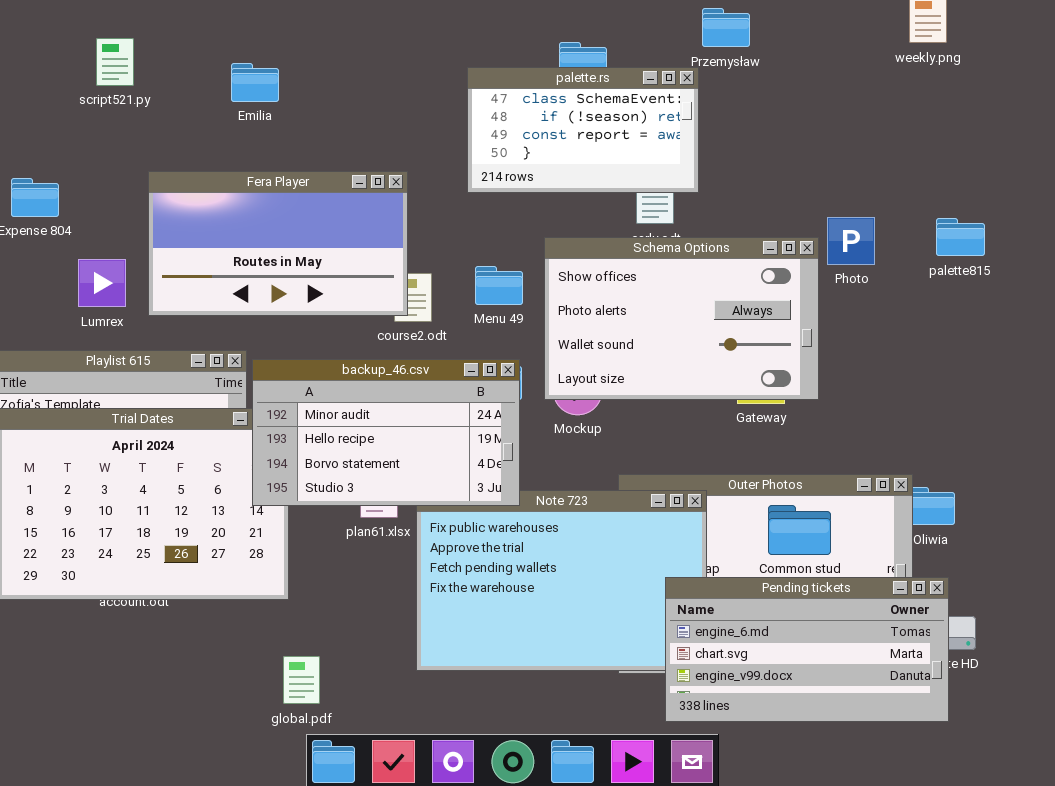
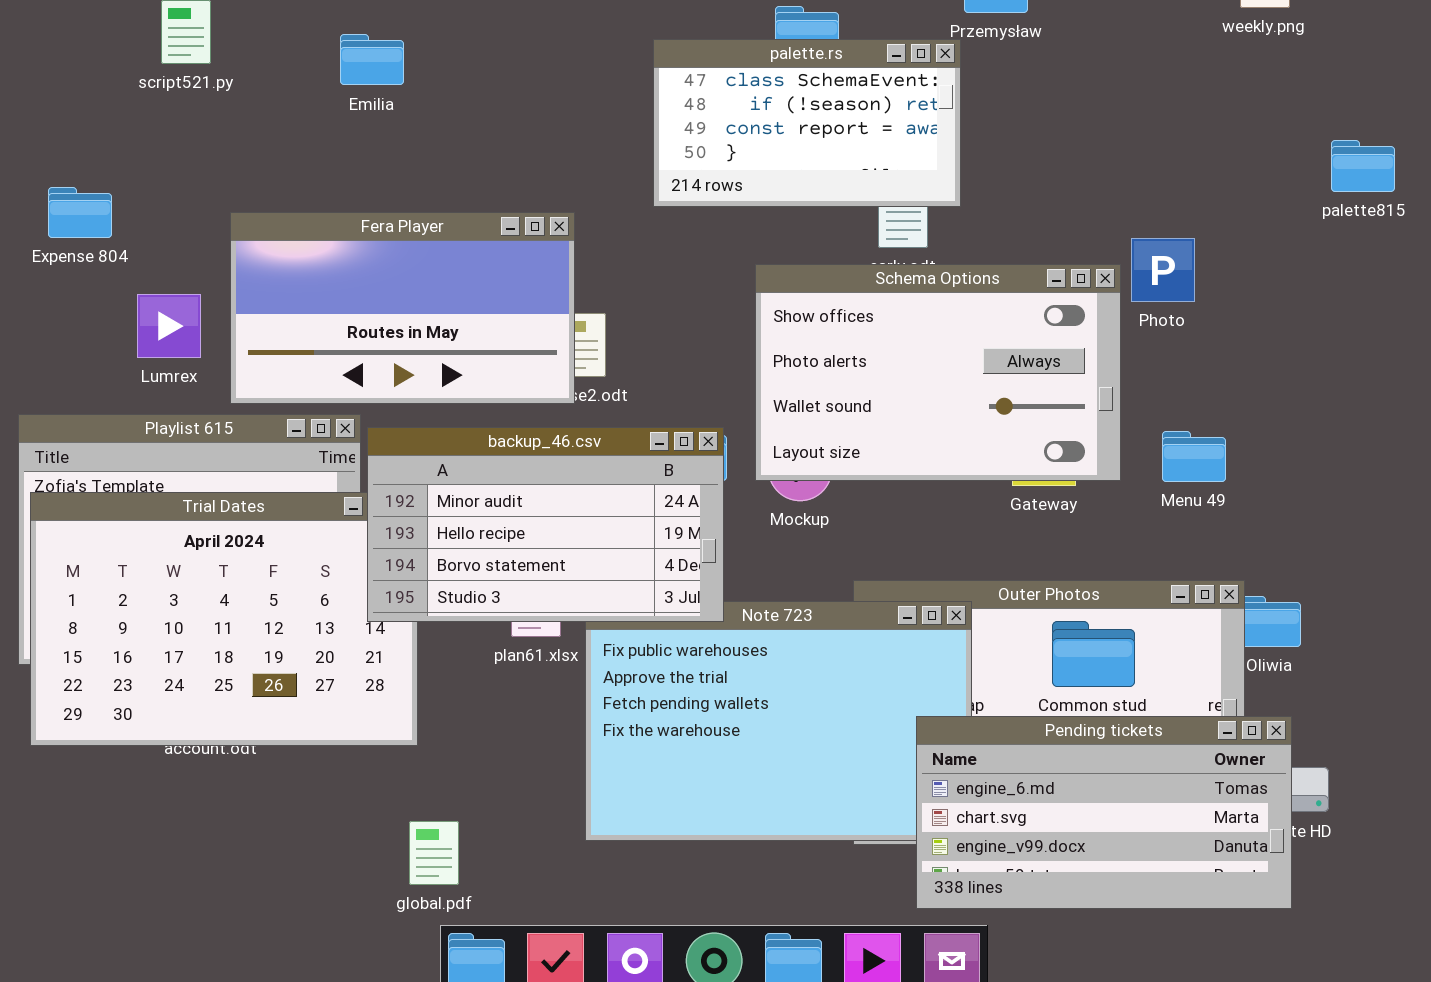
Fera Player: [148,171,408,316] -> [230,212,575,404], moved
palette815: [936,218,985,256] -> [1331,140,1395,192], moved
Menu 49: [475,266,523,305] -> [1162,431,1226,482], moved

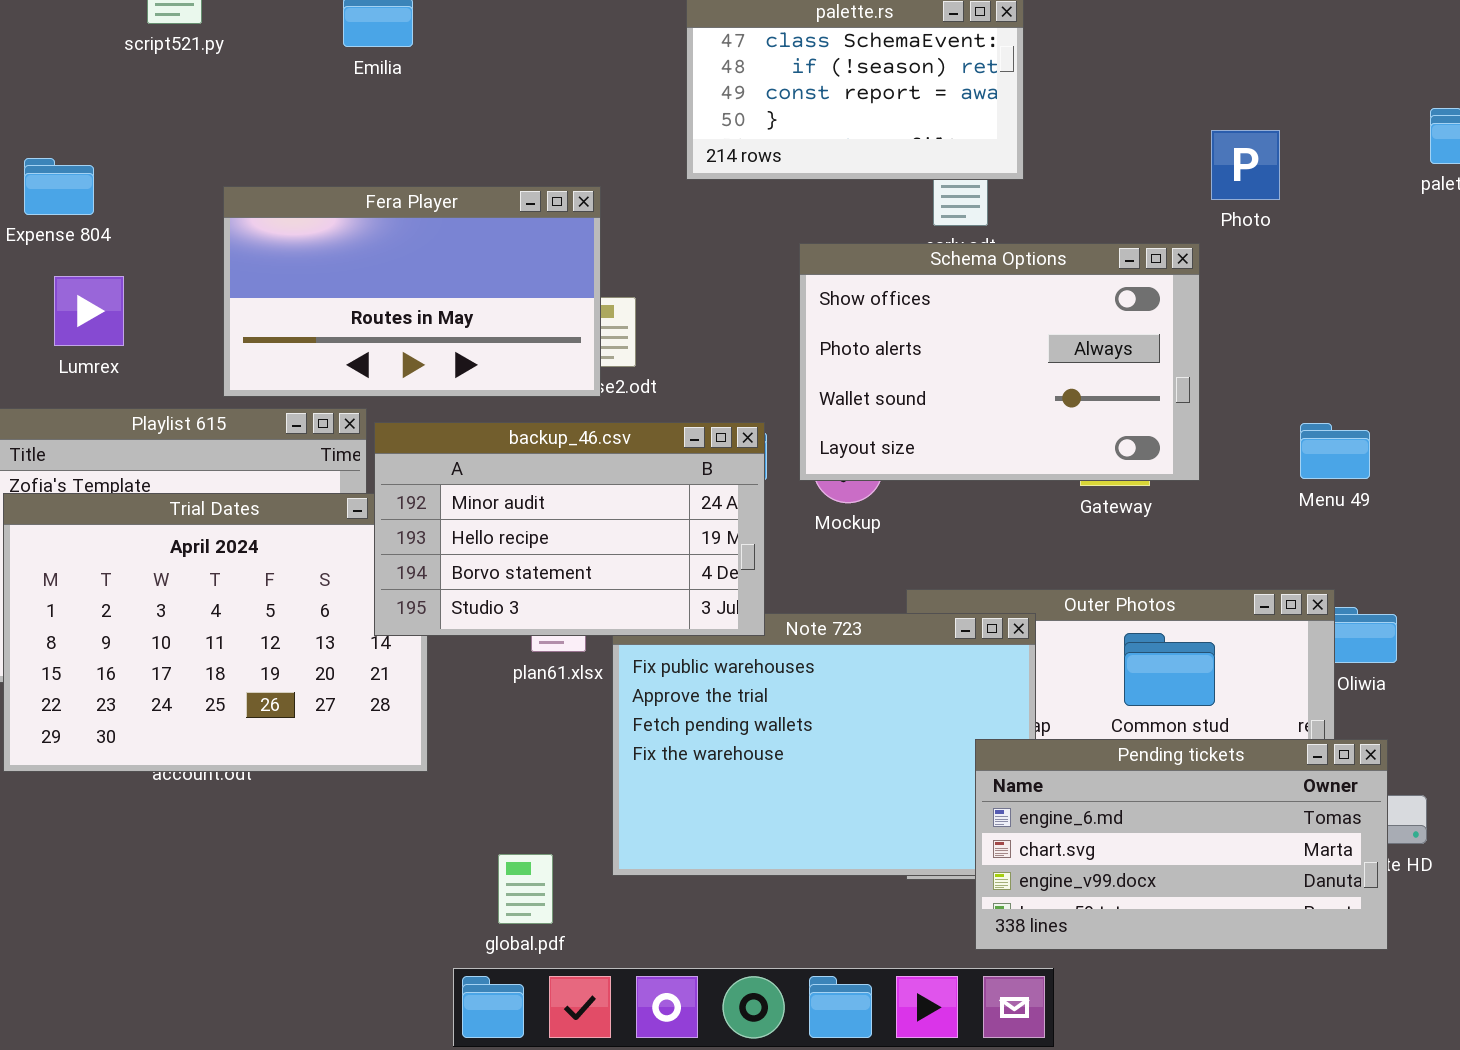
Photo: [1131,238,1195,302] -> [1211,130,1280,200], moved
Lumrex: [137,294,201,358] -> [54,276,124,346], moved
Menu 49: [1162,431,1226,482] -> [1300,423,1370,479], moved
global.pdf: [409,821,459,885] -> [498,854,553,924], moved

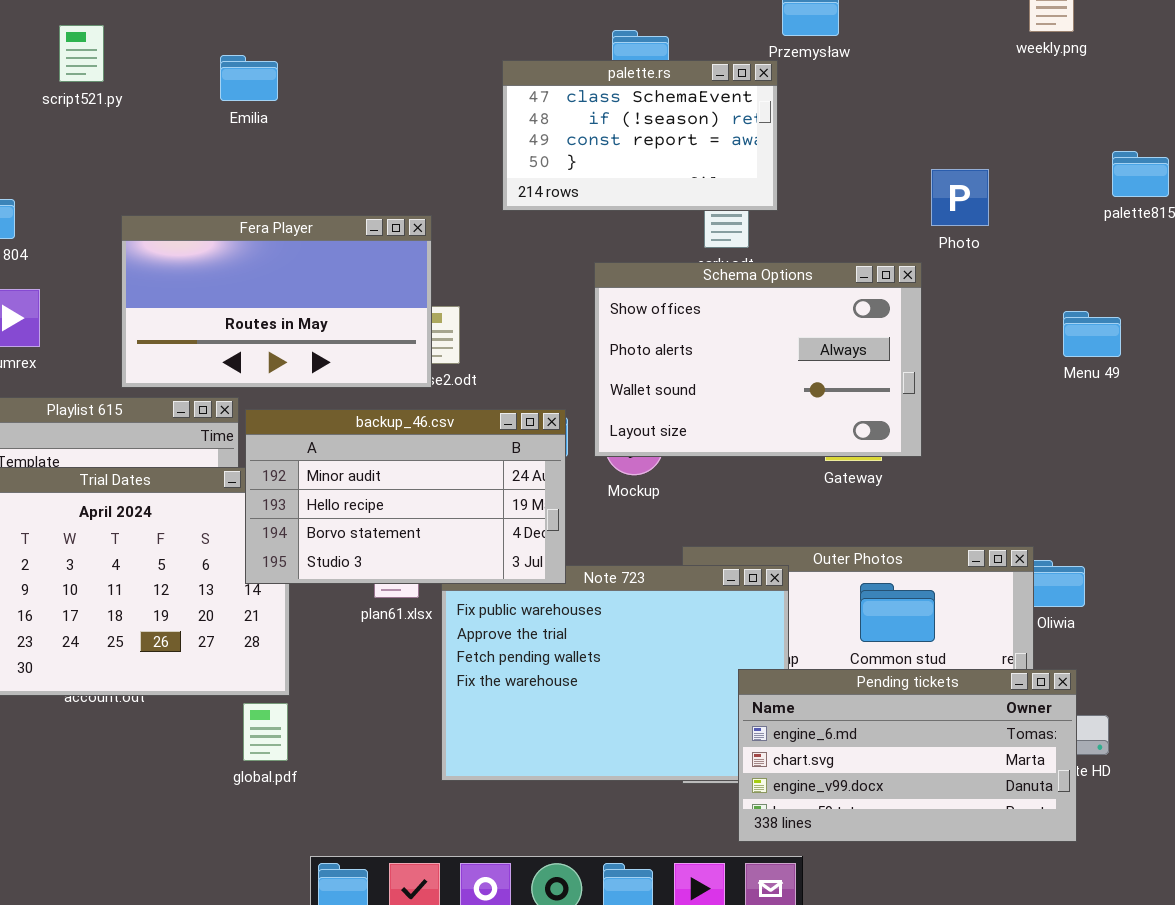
Menu 49: [1300,423,1370,479] -> [1063,311,1121,357], moved
global.pdf: [498,854,553,924] -> [243,703,288,761], moved

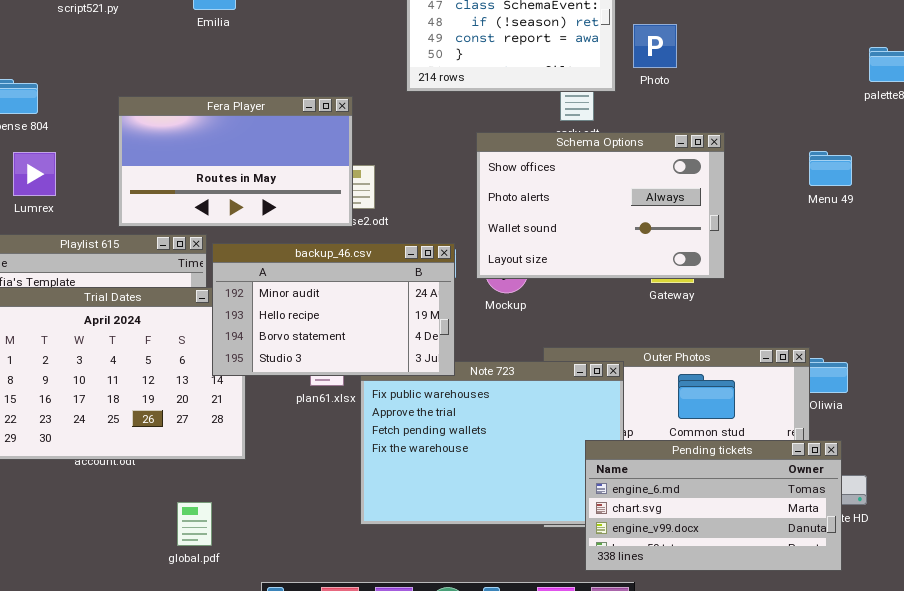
Photo: [931,169,989,226] -> [633,24,677,68], moved
Menu 49: [1063,311,1121,357] -> [809,151,852,186], moved
global.pdf: [243,703,288,761] -> [177,502,212,546], moved

